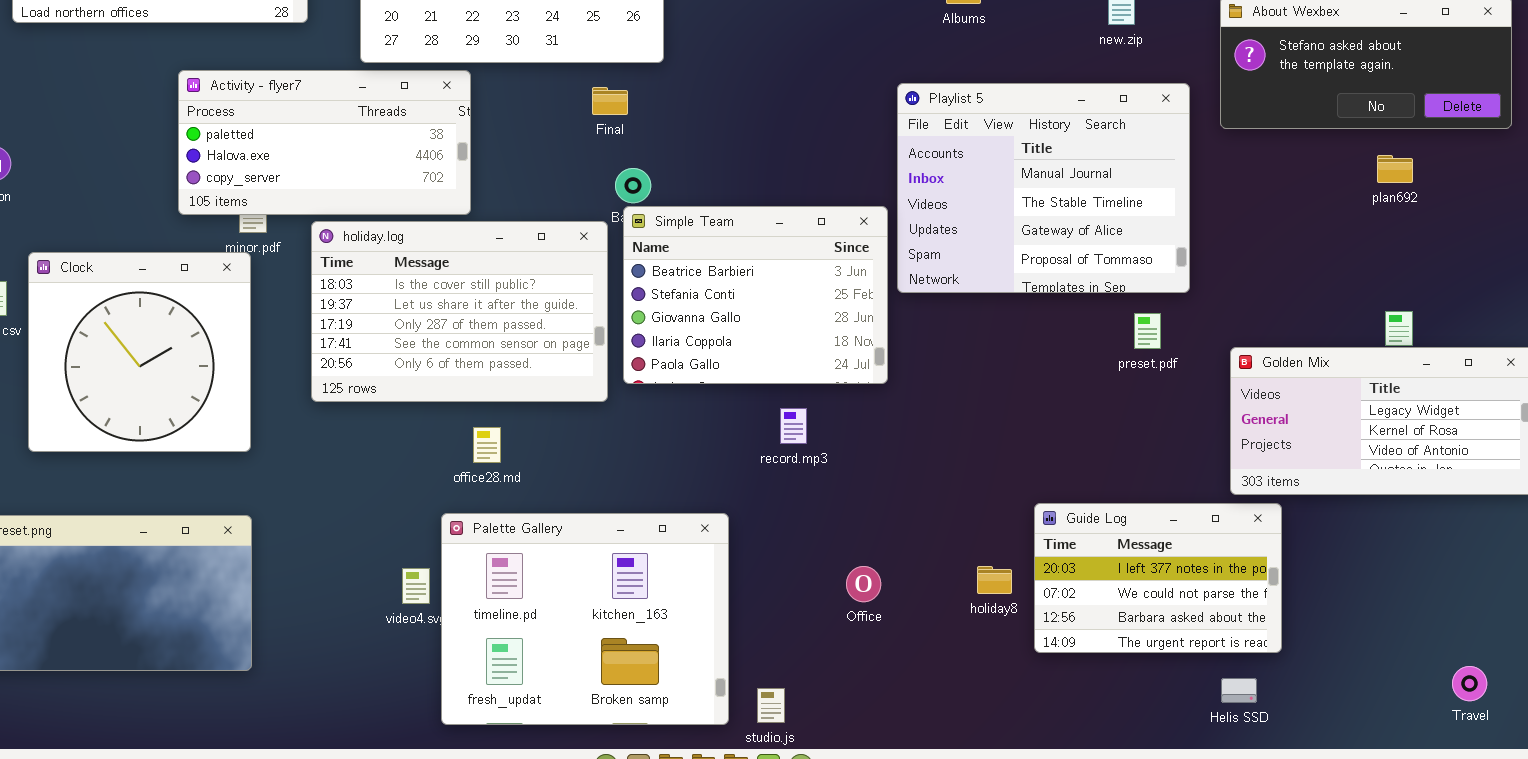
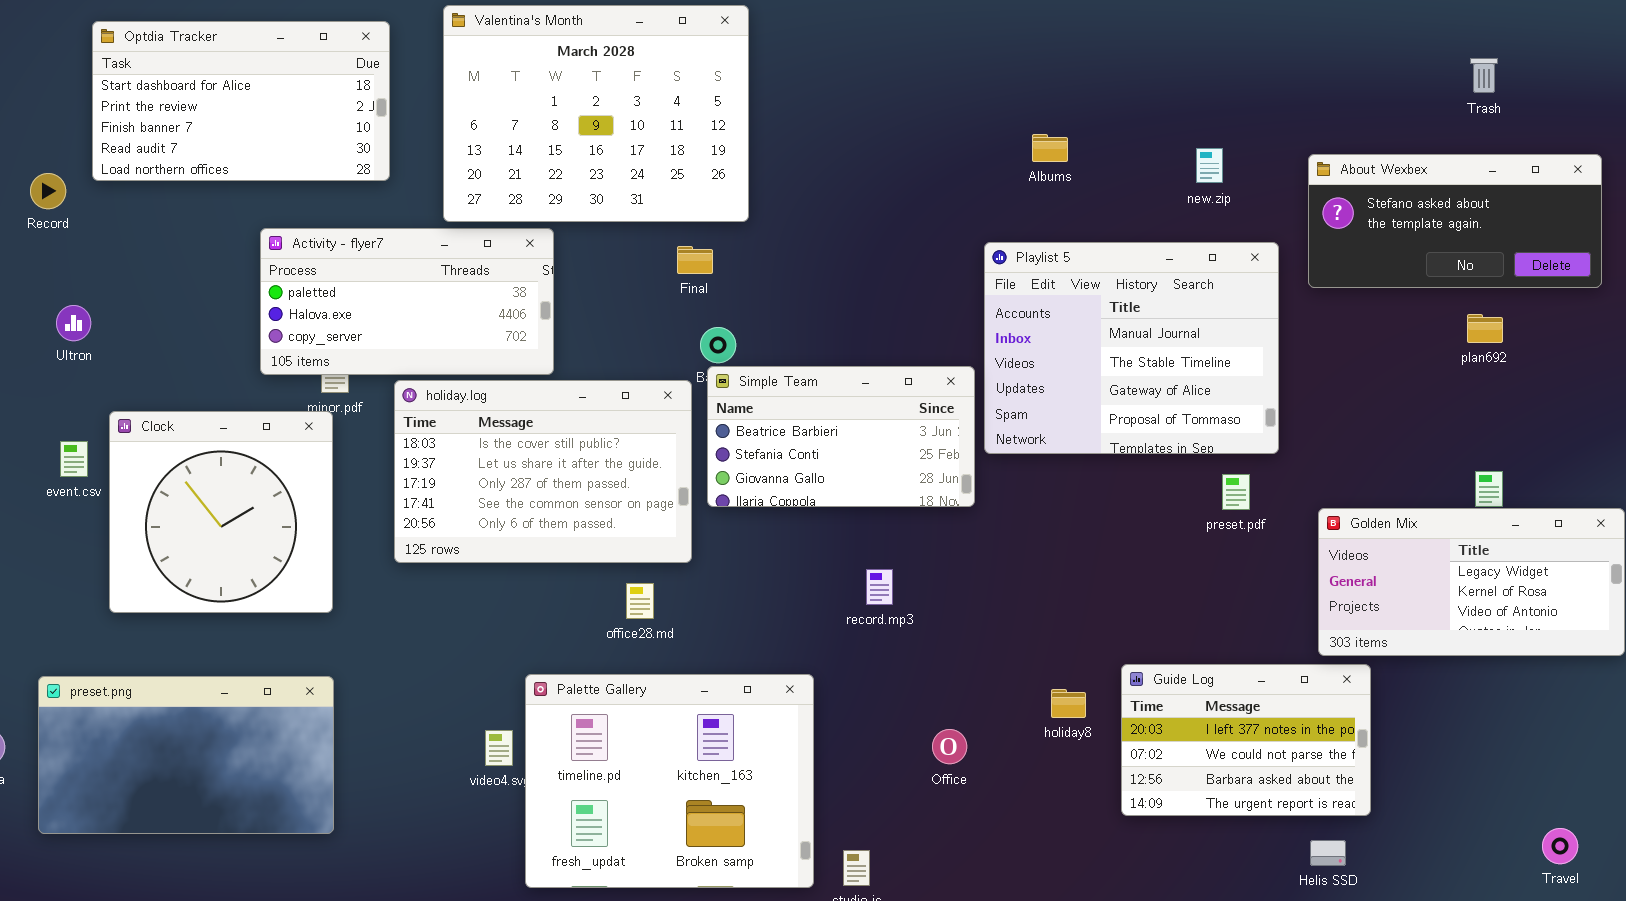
Simple Team: [623,206,888,384] -> [707,366,975,507], resized
office28.md: [473,427,501,463] -> [626,583,654,619], moved
holiday8: [977,566,1012,594] -> [1051,689,1086,718], moved

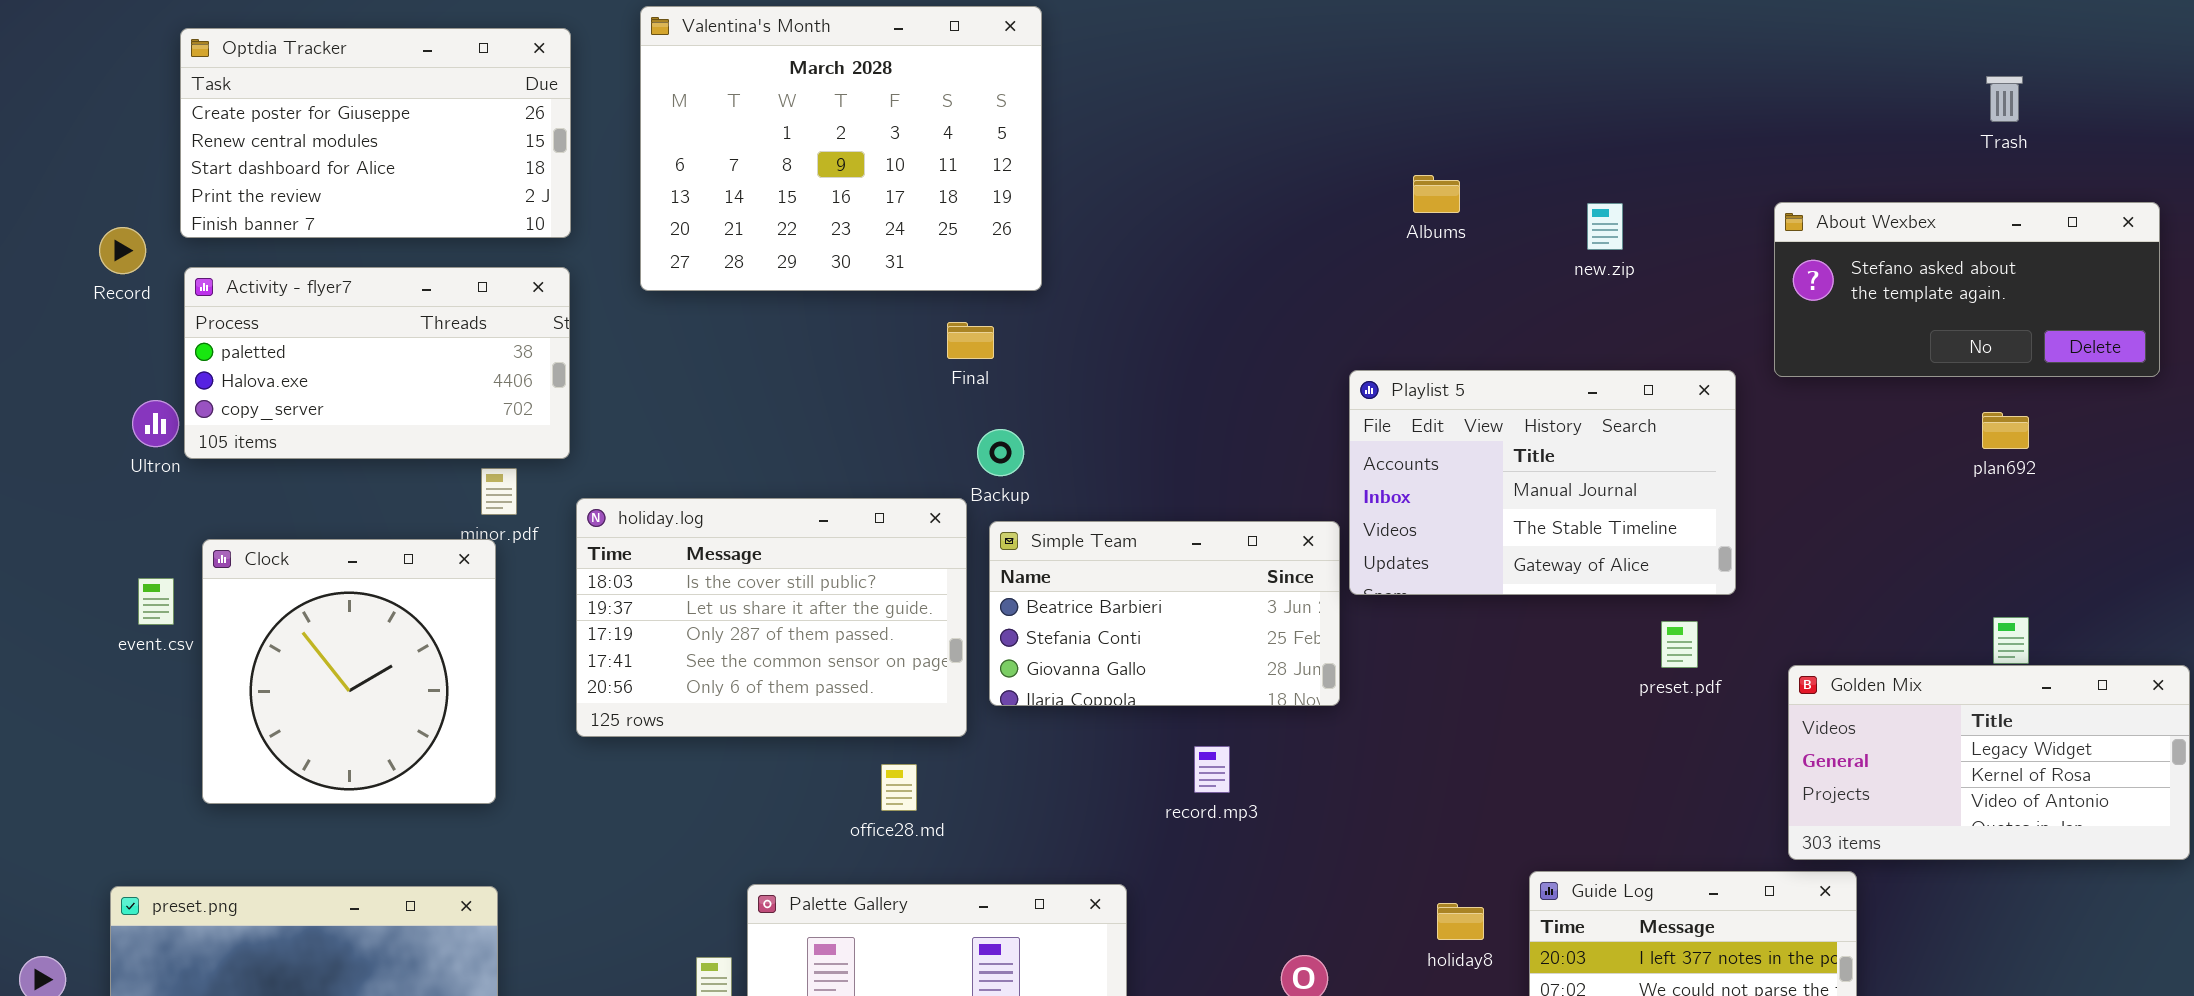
Optdia Tracker: [92,21,390,181] -> [180,28,571,238], scrolled up 2 rows
new.zip: [1196,148,1223,183] -> [1587,203,1623,250], moved
Activity - flyer7: [260,228,554,375] -> [184,267,570,459], moved
Playlist 5: [984,242,1279,454] -> [1349,370,1736,595], resized
Simple Team: [707,366,975,507] -> [989,521,1340,706], moved

